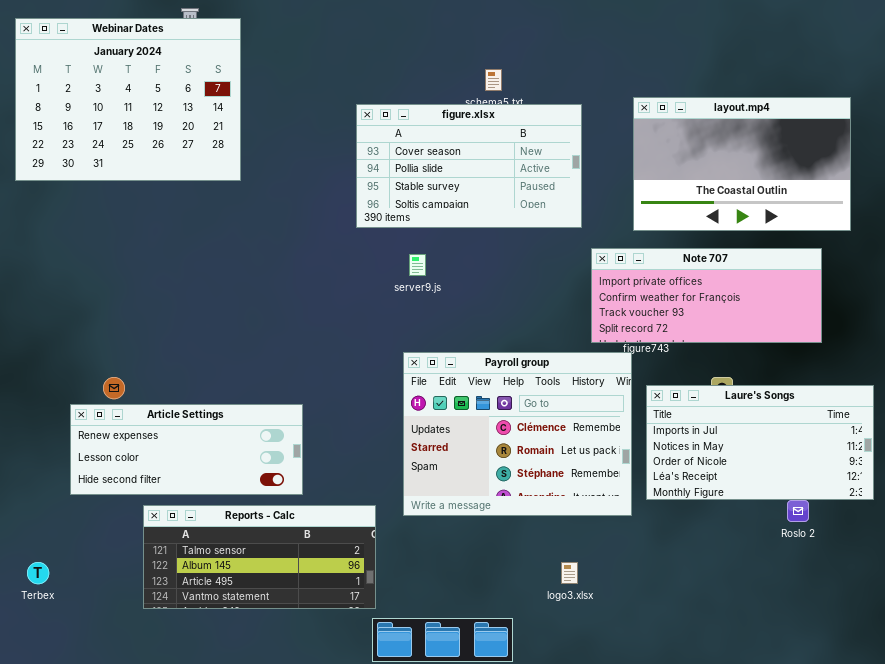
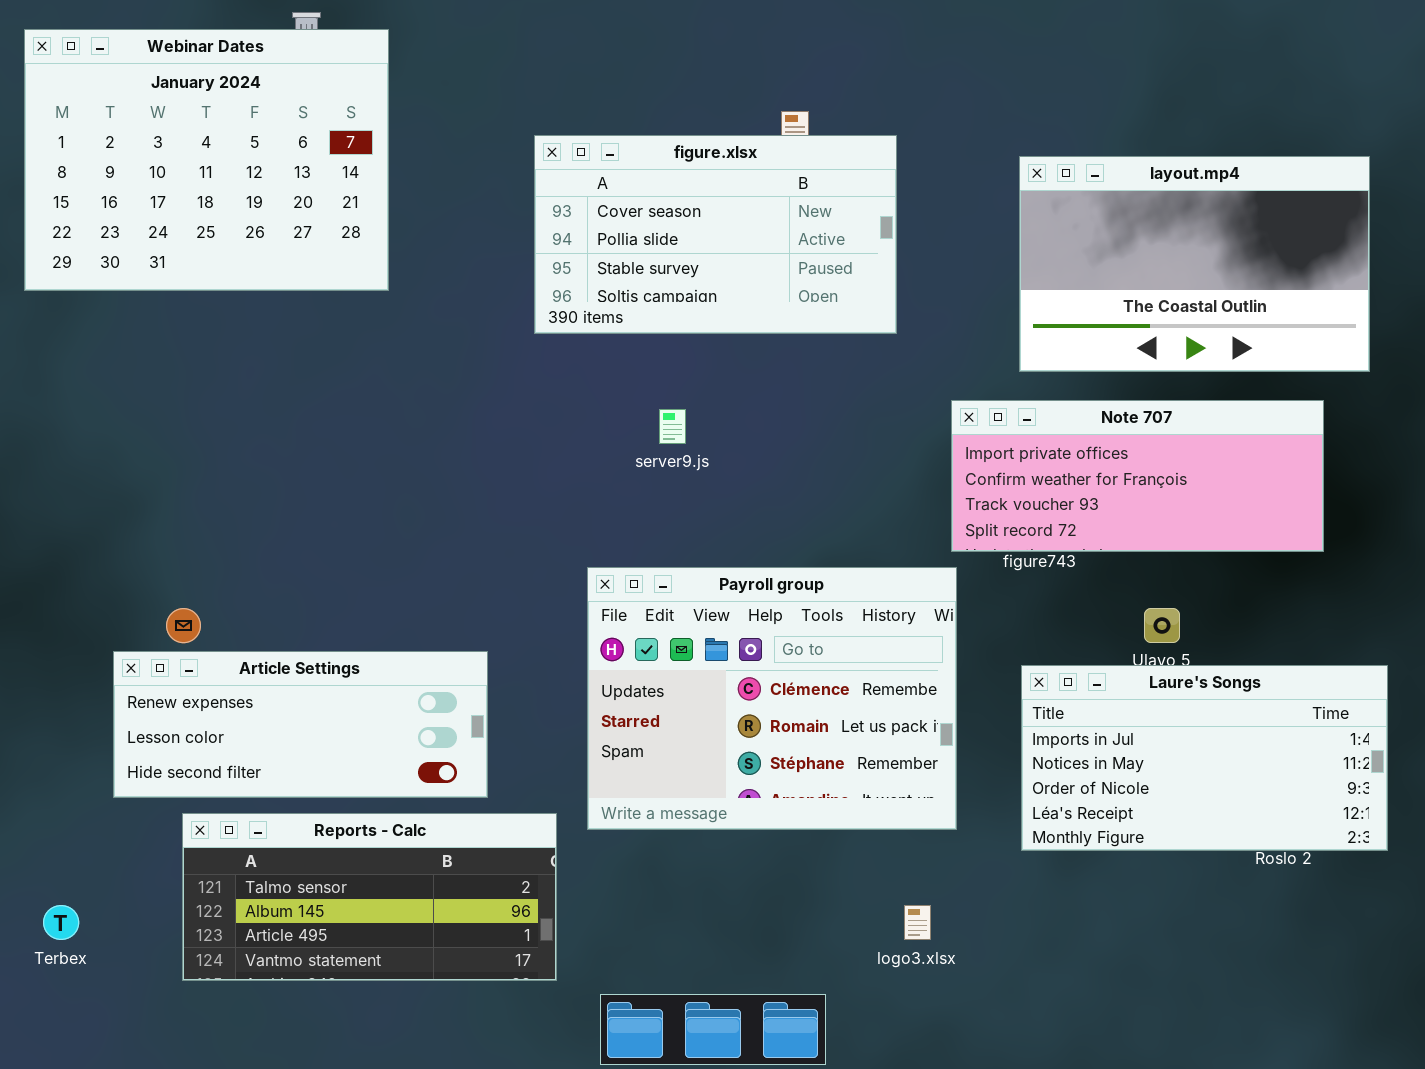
figure.xlsx: [356,104,582,228] -> [534,135,897,334], moved
Payroll group: [403,352,632,516] -> [587,567,957,830], moved
Laure's Songs: [646,385,874,500] -> [1021,665,1388,851], moved
Reports - Calc: [143,505,376,609] -> [182,813,557,981], moved

